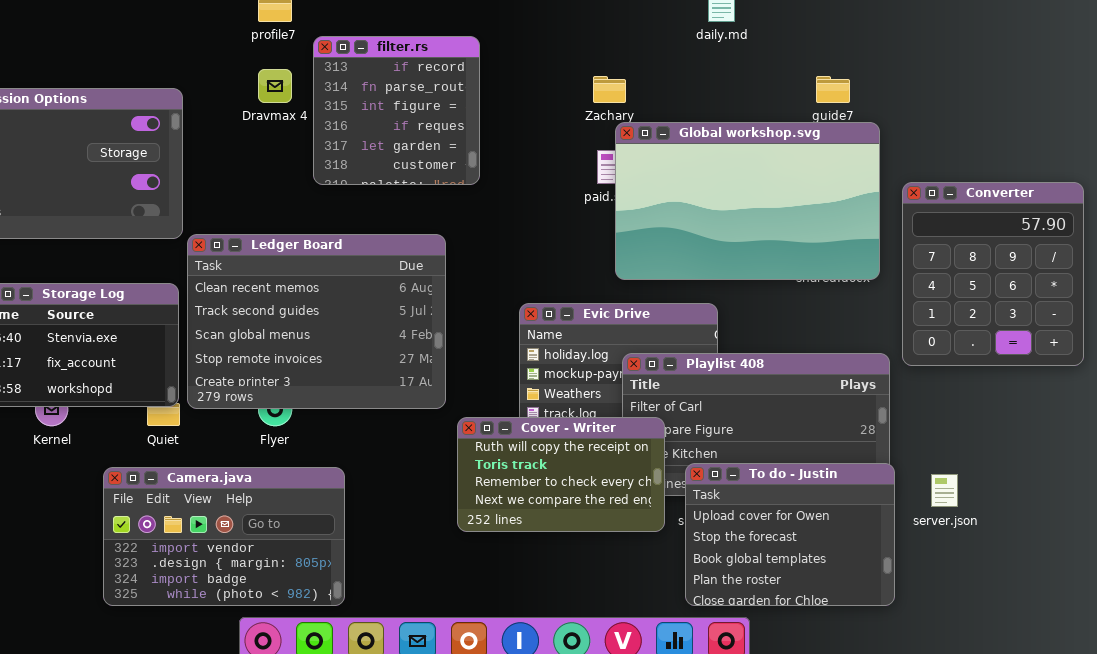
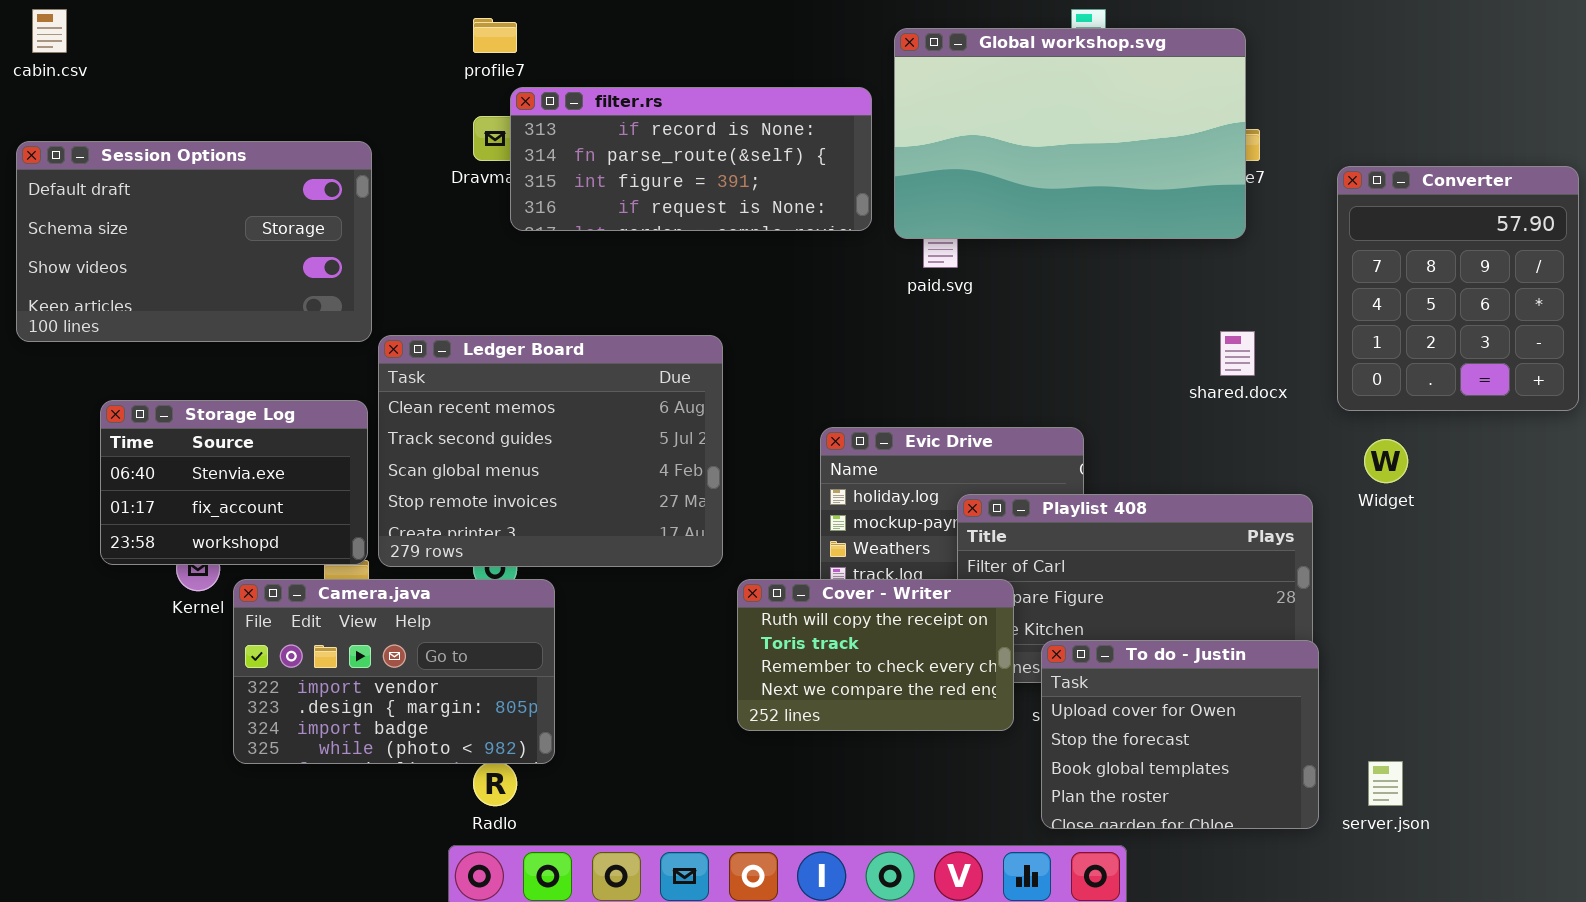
filter.rs: [313,36,480,185] -> [510,87,872,231], moved, resized
Global workshop.svg: [615,122,880,280] -> [894,28,1246,239], moved
Converter: [902,182,1084,366] -> [1337,166,1579,411], moved
Camera.java: [103,467,345,606] -> [233,579,555,764], moved
server.json: [931,474,958,507] -> [1368,761,1403,806], moved

